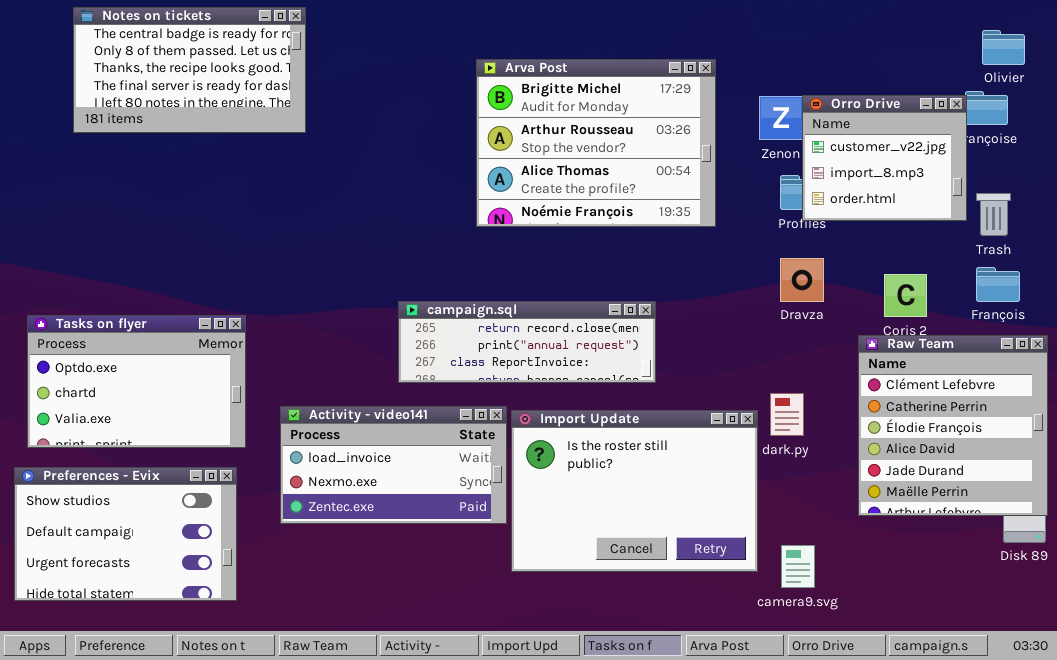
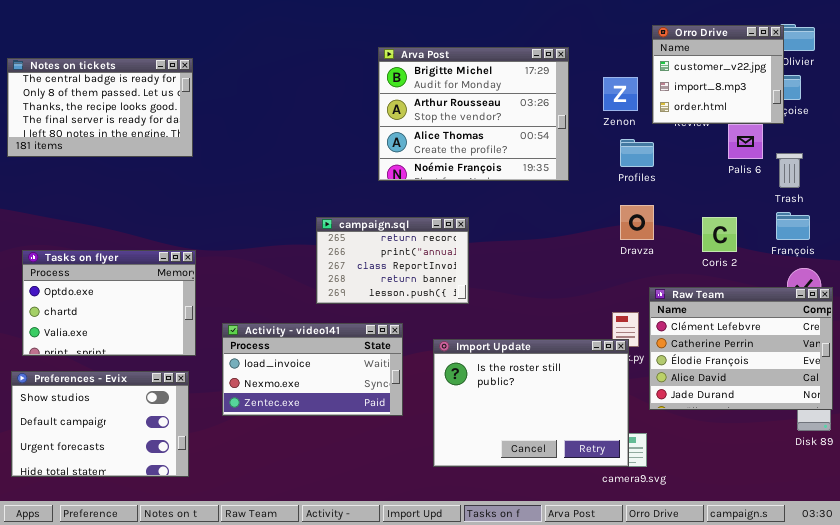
Notes on tickets: [73,7,306,133] -> [7,58,193,157], moved
Orro Drive: [802,95,967,221] -> [652,25,784,124], moved
campaign.sql: [398,301,656,383] -> [316,217,469,304], resized
Raw Team: [858,335,1048,516] -> [649,287,833,410], resized
Import Update: [511,410,758,572] -> [433,339,629,467], moved

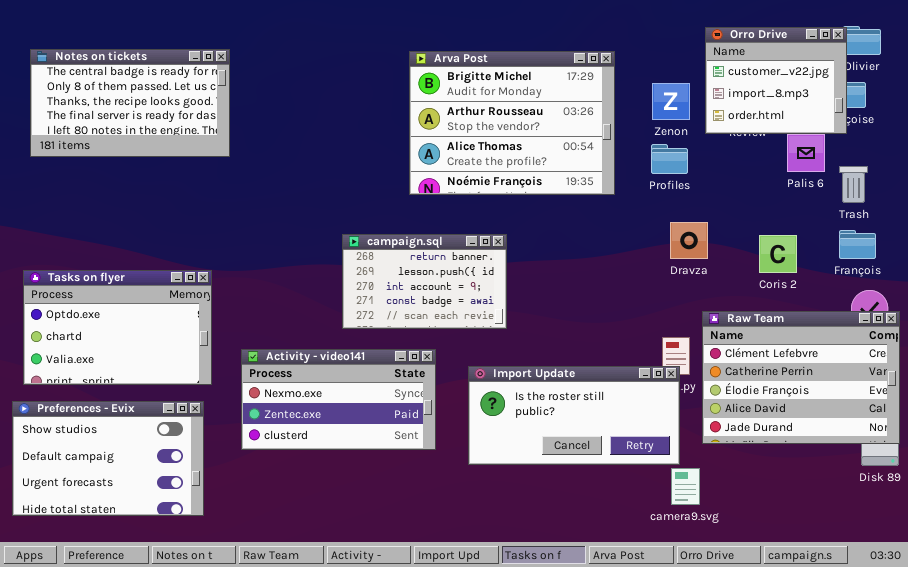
Notes on tickets: [7,58,193,157] -> [30,49,230,157], moved
Profiles: [620,139,654,167] -> [651,144,688,174], moved
campaign.sql: [316,217,469,304] -> [342,234,507,329], scrolled down 3 rows
Activity - video141: [222,323,403,416] -> [241,349,436,450], scrolled down 1 row
Import Update: [433,339,629,467] -> [468,366,680,465], resized

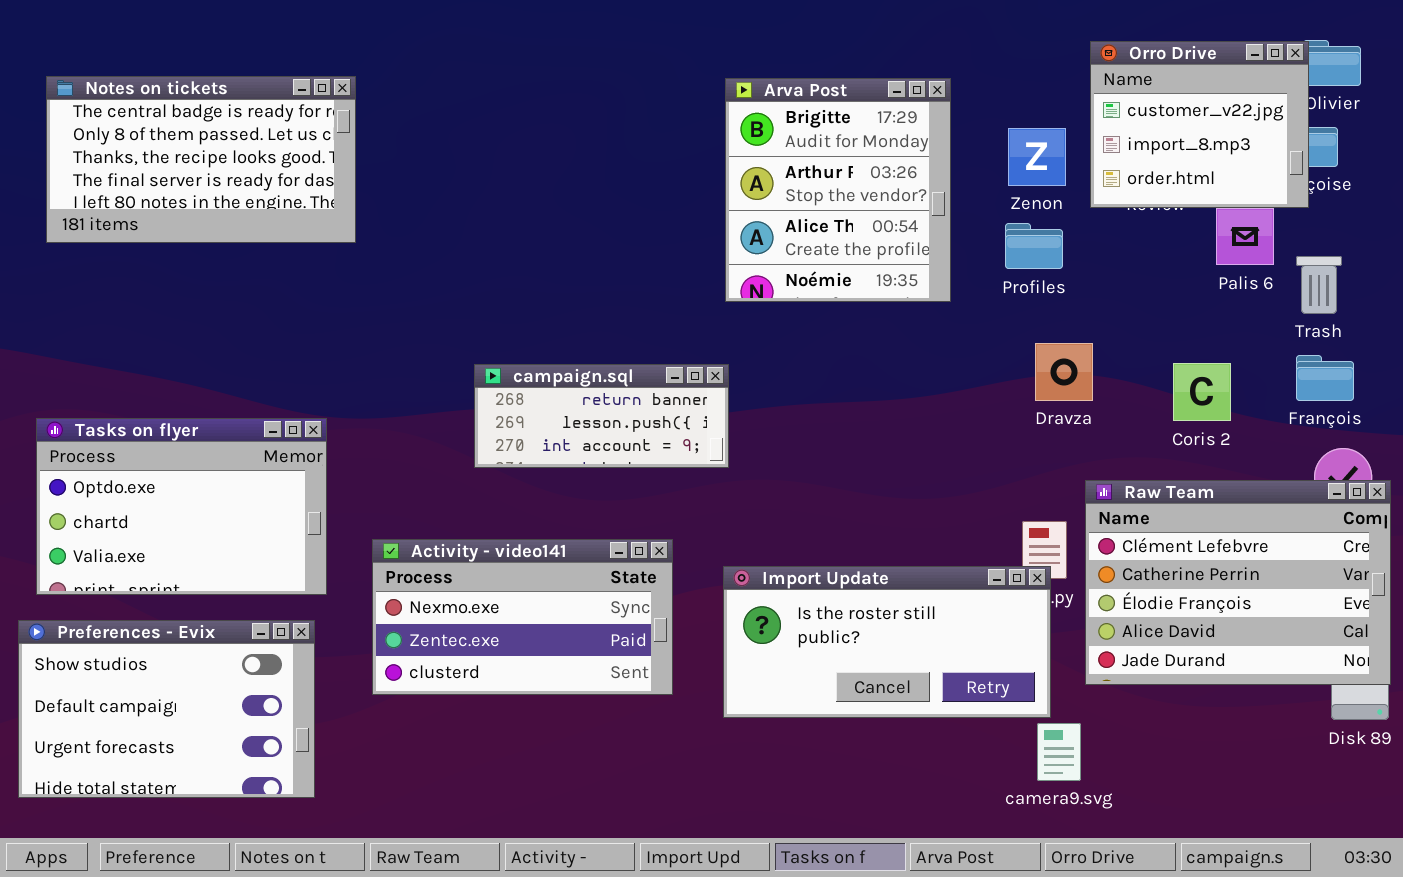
Arva Post: [409,51,615,195] -> [725,78,951,302], resized
campaign.sql: [342,234,507,329] -> [474,364,729,468], moved, resized

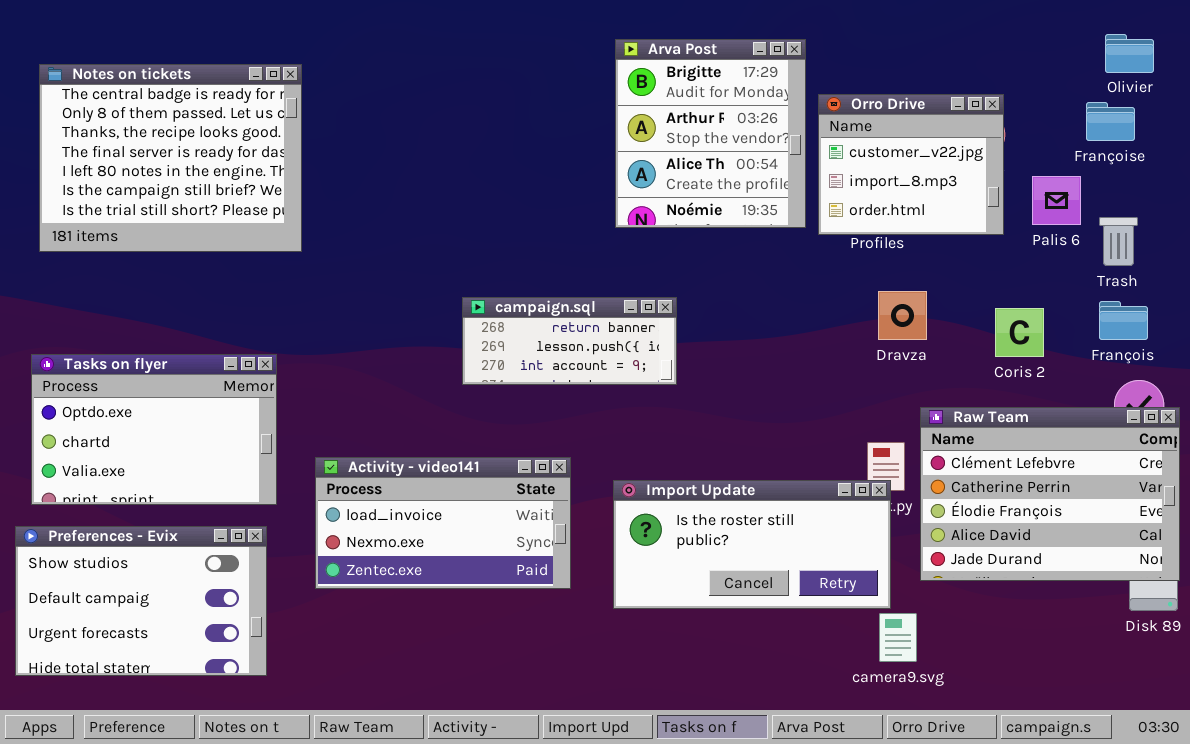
Orro Drive: [1090,41,1309,208] -> [818,94,1004,235], moved
Notes on tickets: [46,76,356,243] -> [39,64,302,252], resized
Arva Post: [725,78,951,302] -> [615,39,806,228], moved
campaign.sql: [474,364,729,468] -> [462,297,677,385], moved
Activity - video141: [372,539,673,695] -> [315,457,571,589], scrolled up 1 row

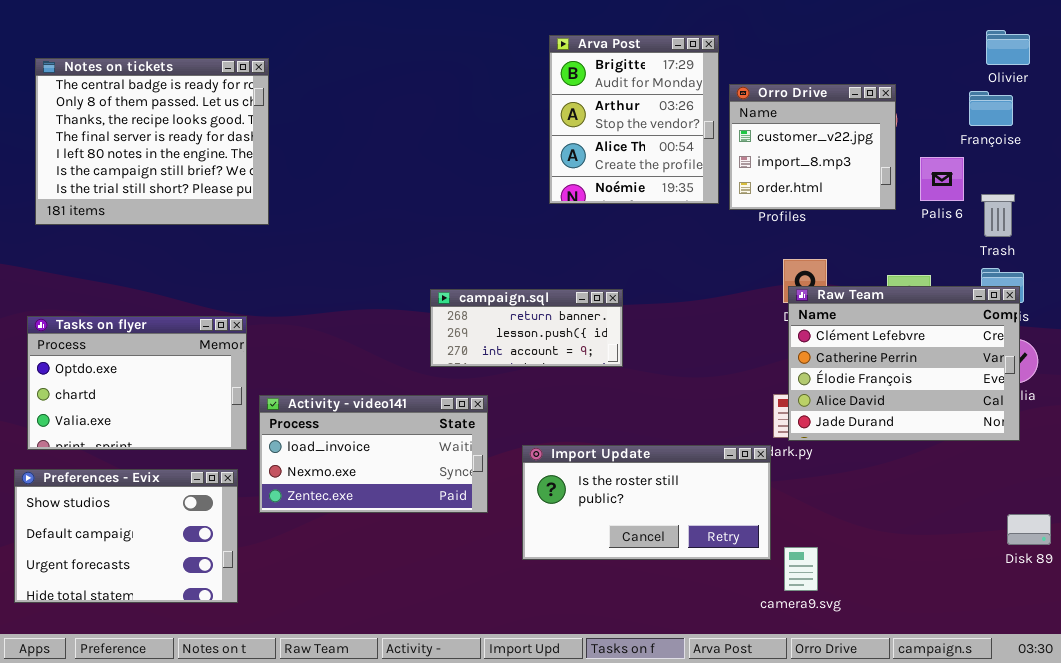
campaign.sql: [462,297,677,385] -> [430,289,623,367], moved
Raw Team: [920,407,1180,581] -> [788,286,1020,441], moved
Activity - video141: [315,457,571,589] -> [259,395,488,513], moved
Import Update: [613,480,891,609] -> [522,445,771,560], moved

